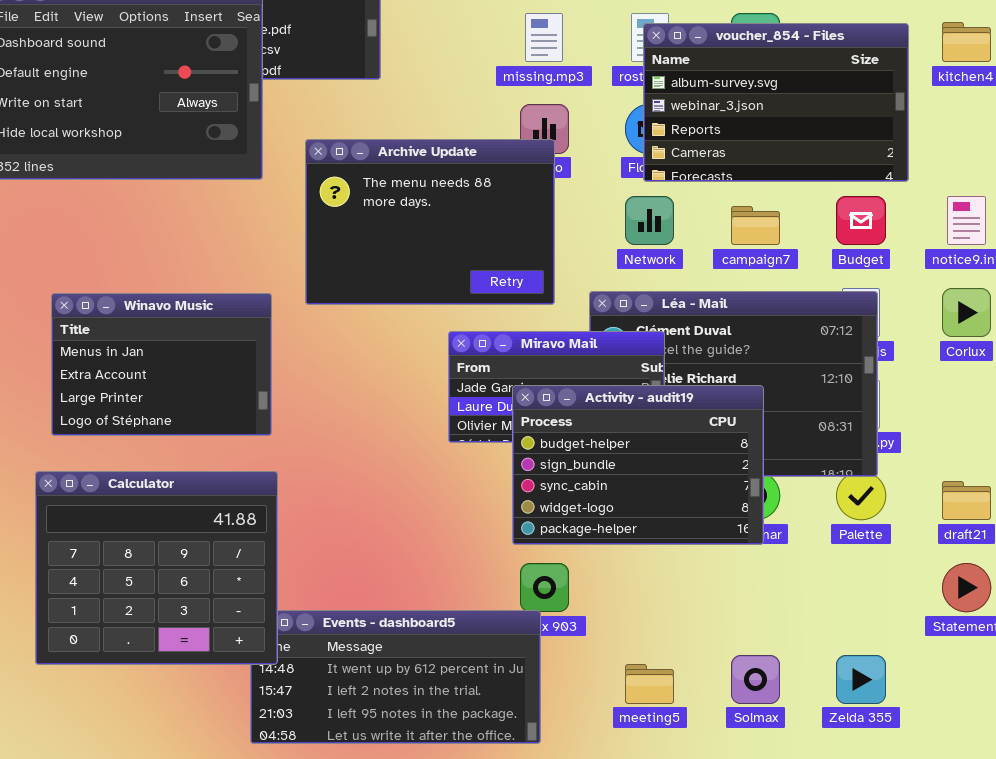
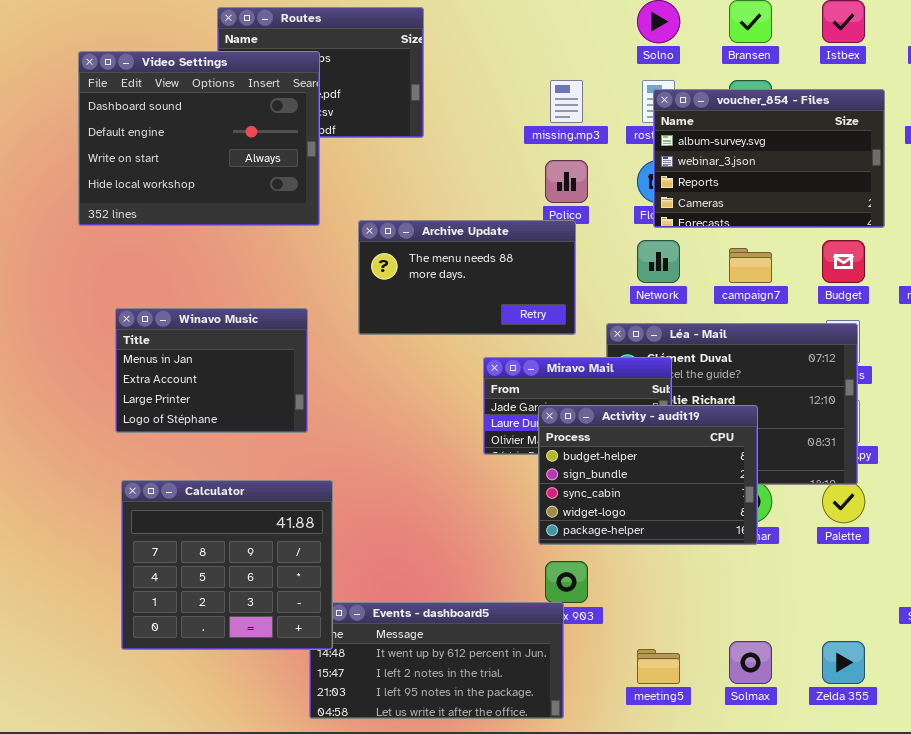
Archive Update: [305,139,555,305] -> [358,220,576,335], resized
Winavo Music: [51,293,272,436] -> [115,308,308,433], moved

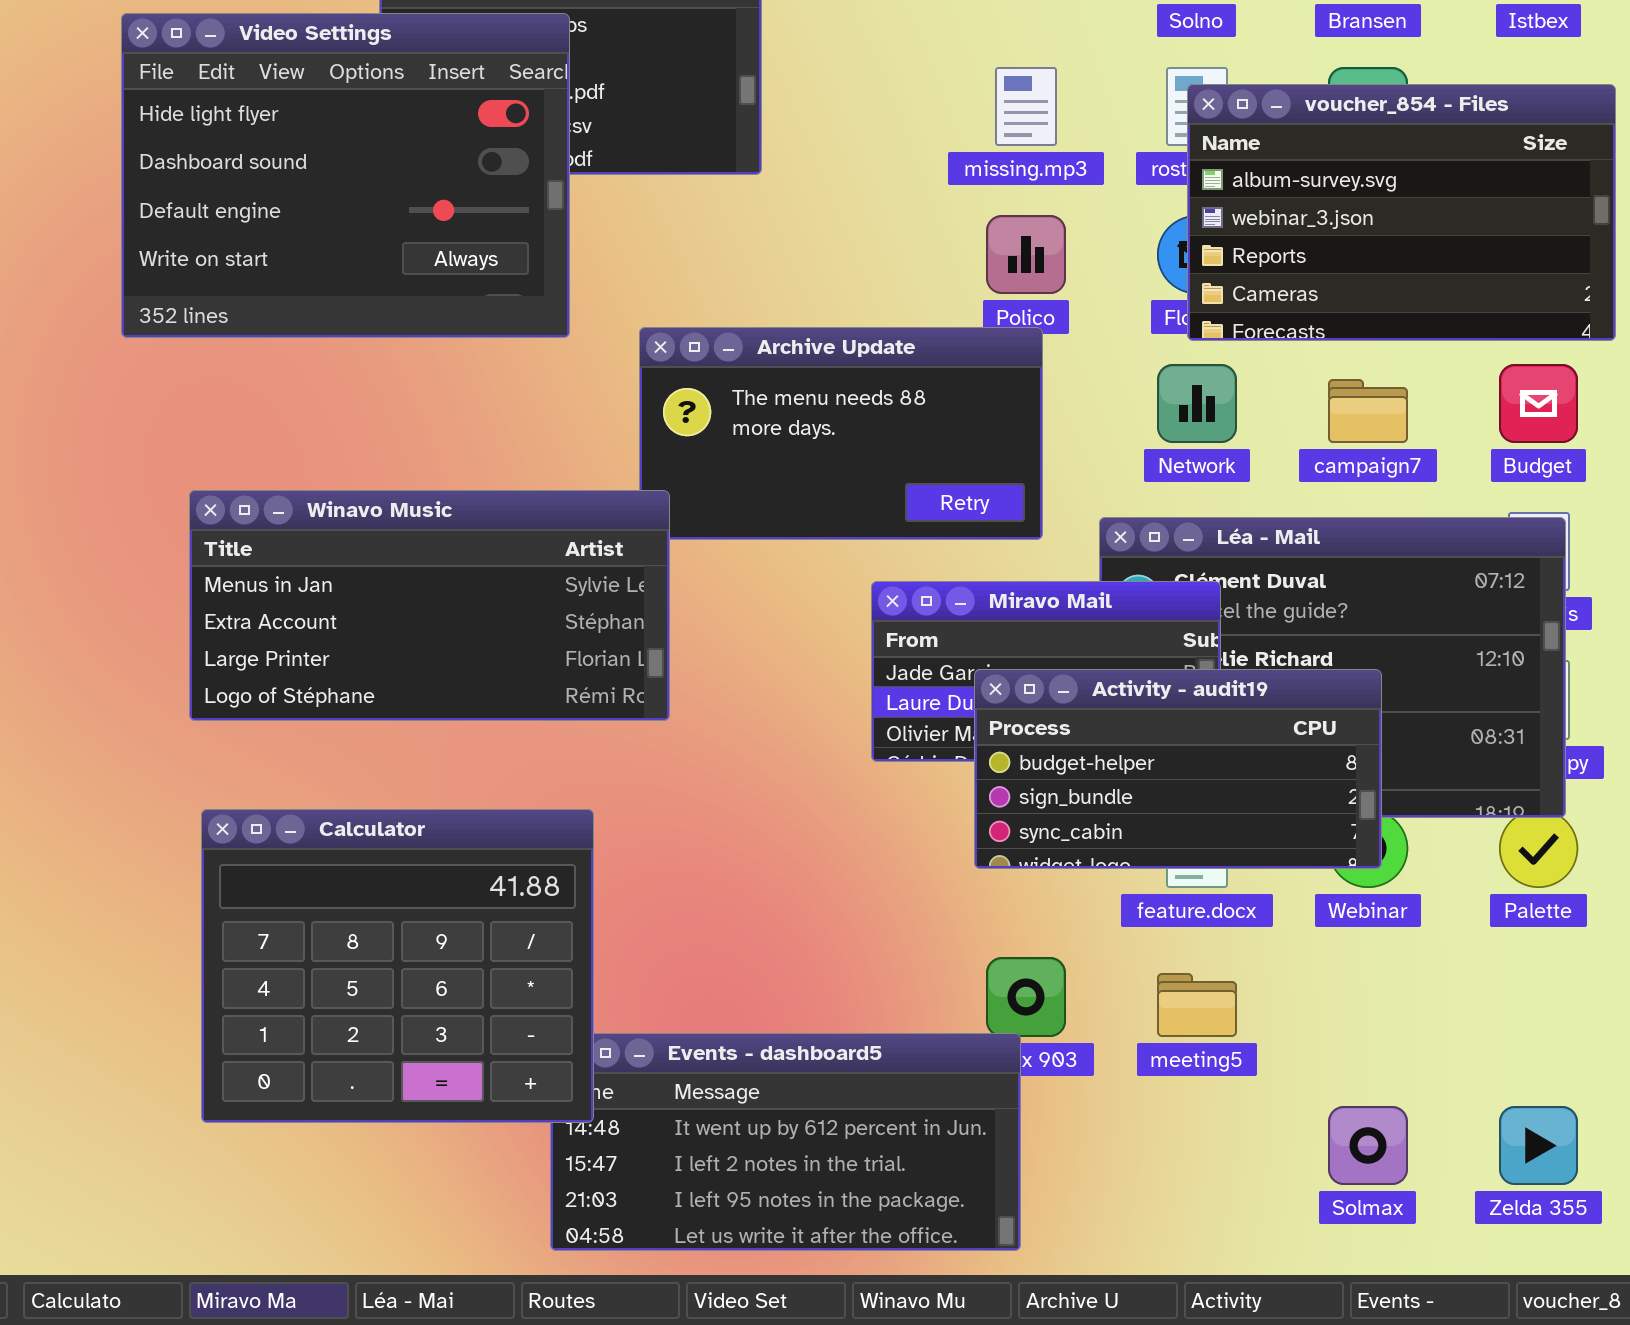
Video Settings: [78,51,320,226] -> [121,13,570,338], scrolled up 1 row
Winavo Music: [115,308,308,433] -> [189,490,670,721], resized
Activity - audit19: [538,405,758,545] -> [974,669,1382,869], resized
meeting5: [637,649,680,684] -> [1157,973,1237,1037], moved

